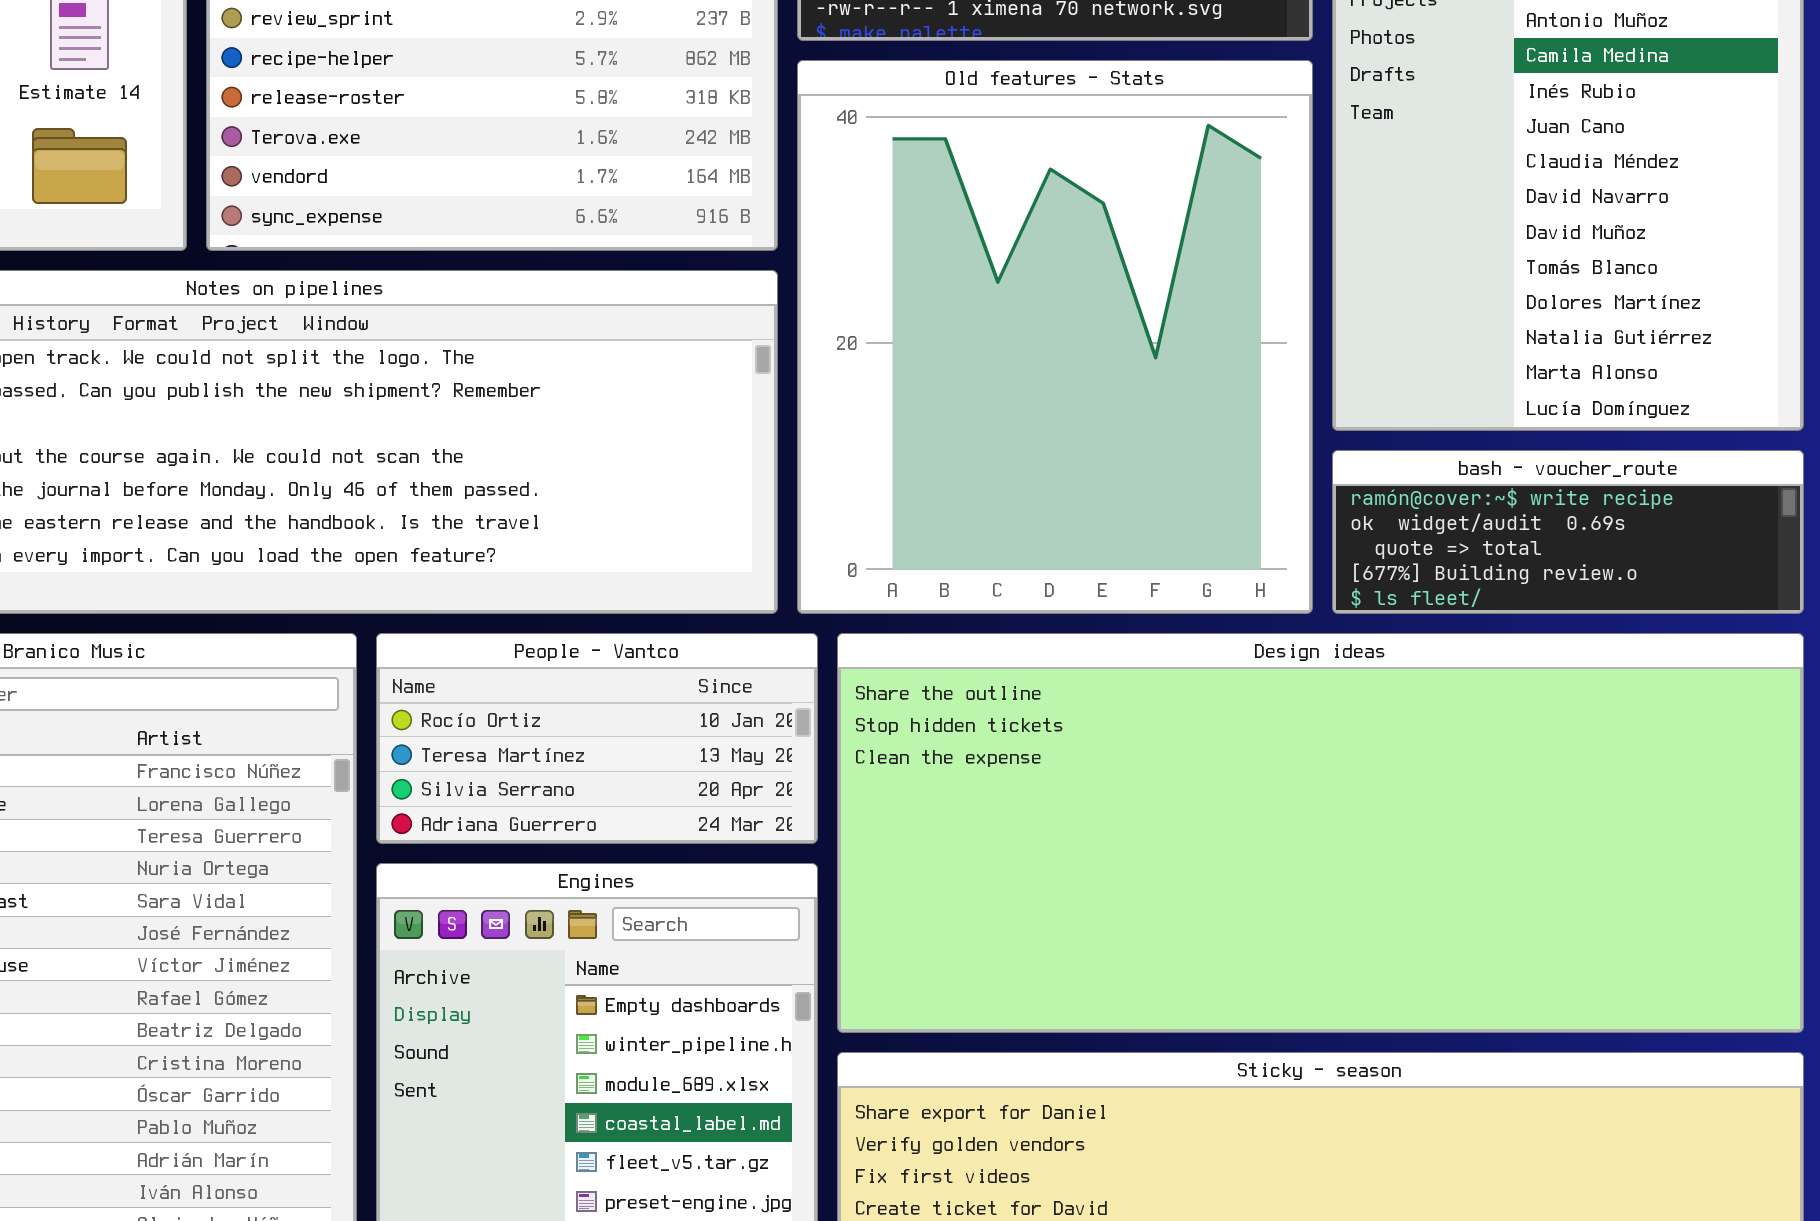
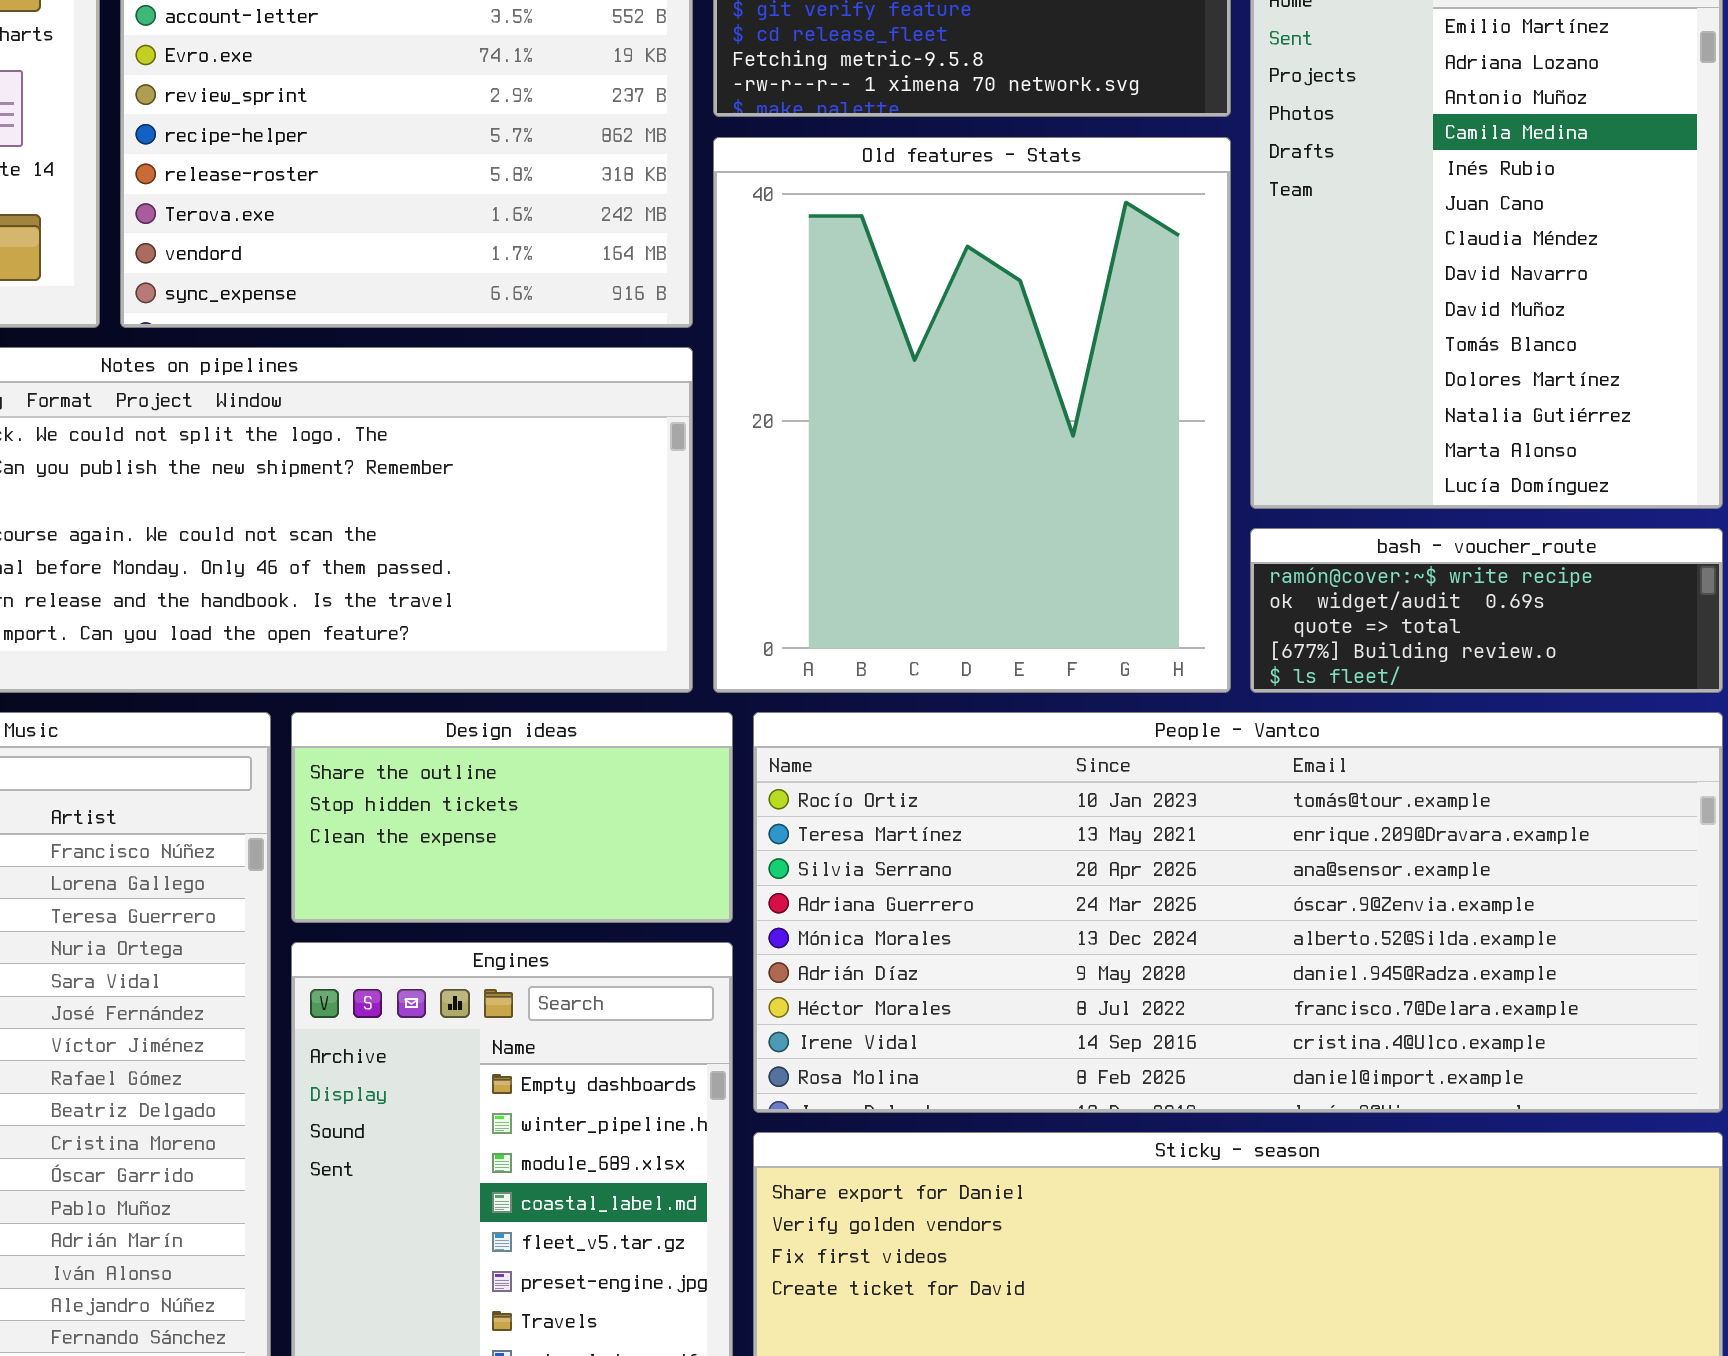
People - Vantco: [376,633,818,844] -> [753,712,1723,1113], moved, resized
Design ideas: [837,633,1804,1033] -> [291,712,733,923], moved, resized

